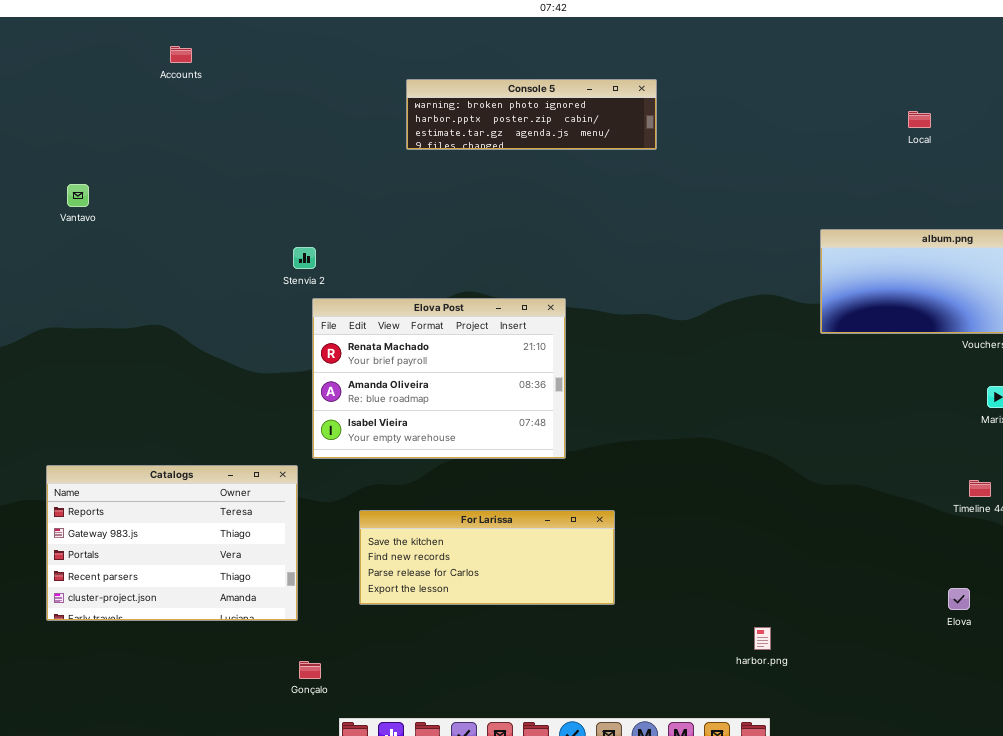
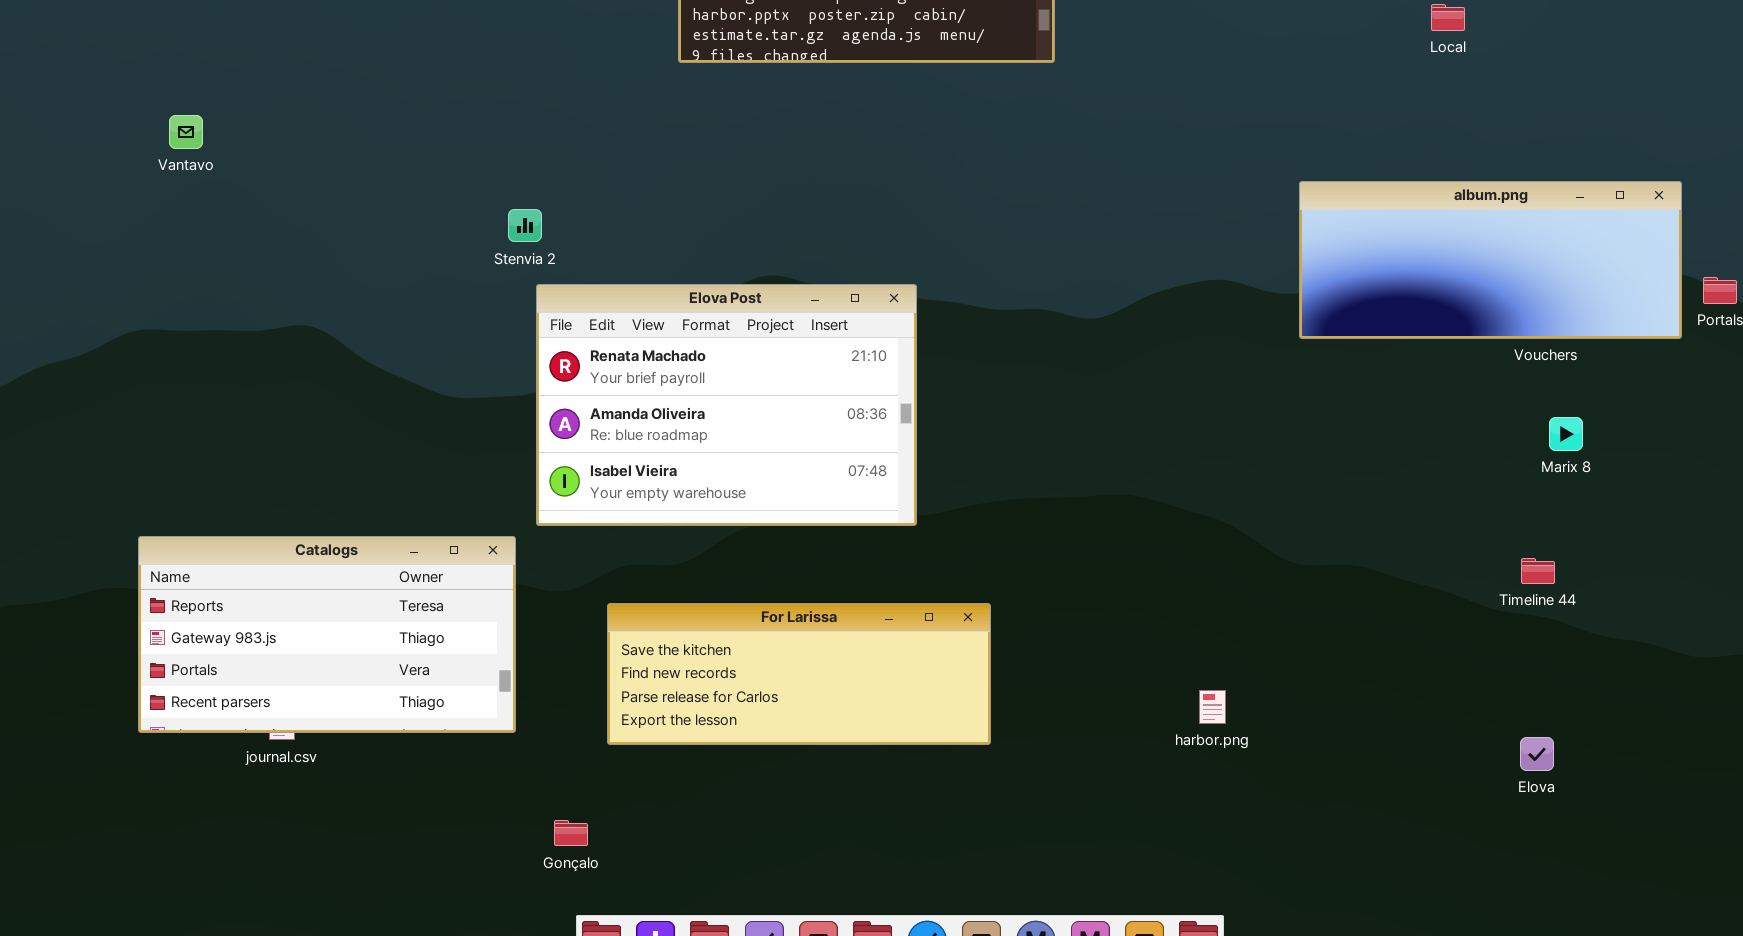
Catalogs: [46,465,298,621] -> [138,536,516,733], resized
Elova: [948,588,970,610] -> [1520,737,1554,771], moved
harbor.png: [754,627,771,650] -> [1199,690,1226,724], moved
Gonçalo: [299,661,321,679] -> [554,820,588,846], moved

